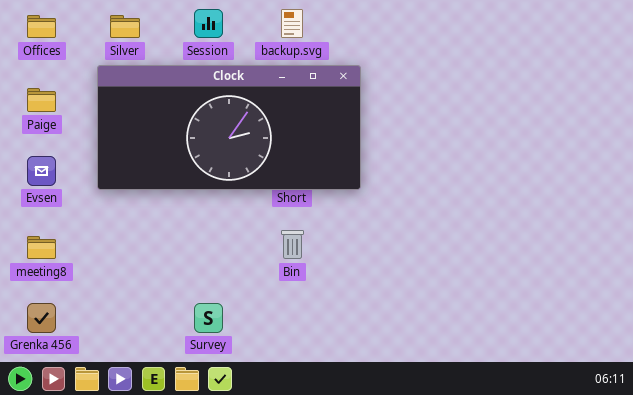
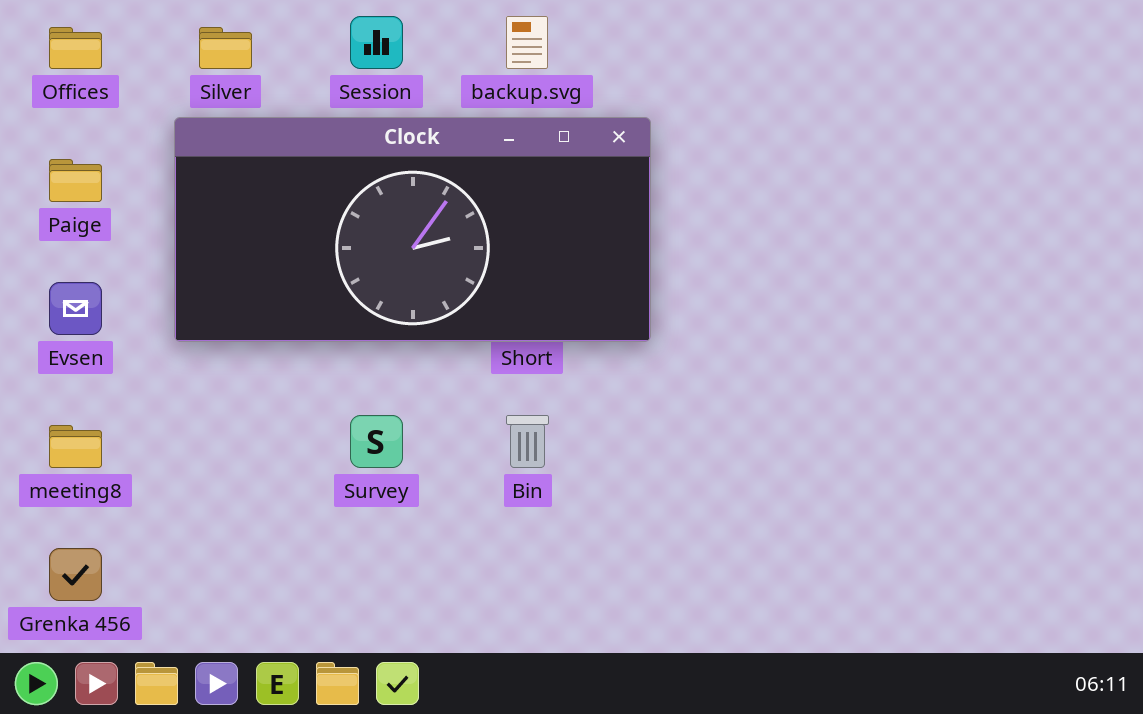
Survey: [194,303,223,333] -> [350,415,403,468], moved

